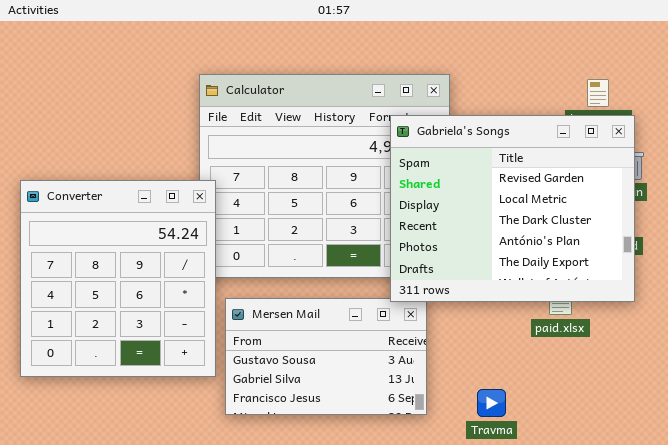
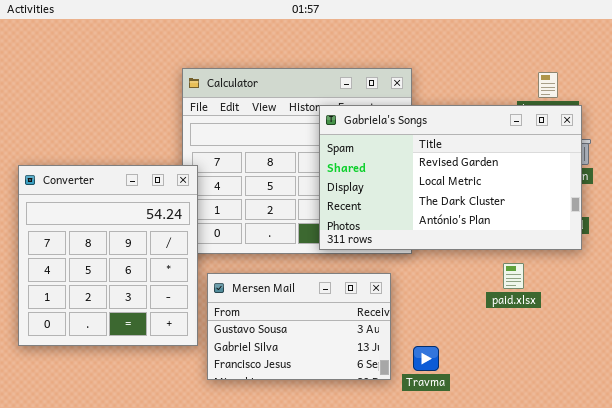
Gabriela's Songs: [390,115,635,302] -> [319,105,582,250], resized
Travma: [477,389,506,417] -> [413,346,439,371], moved

